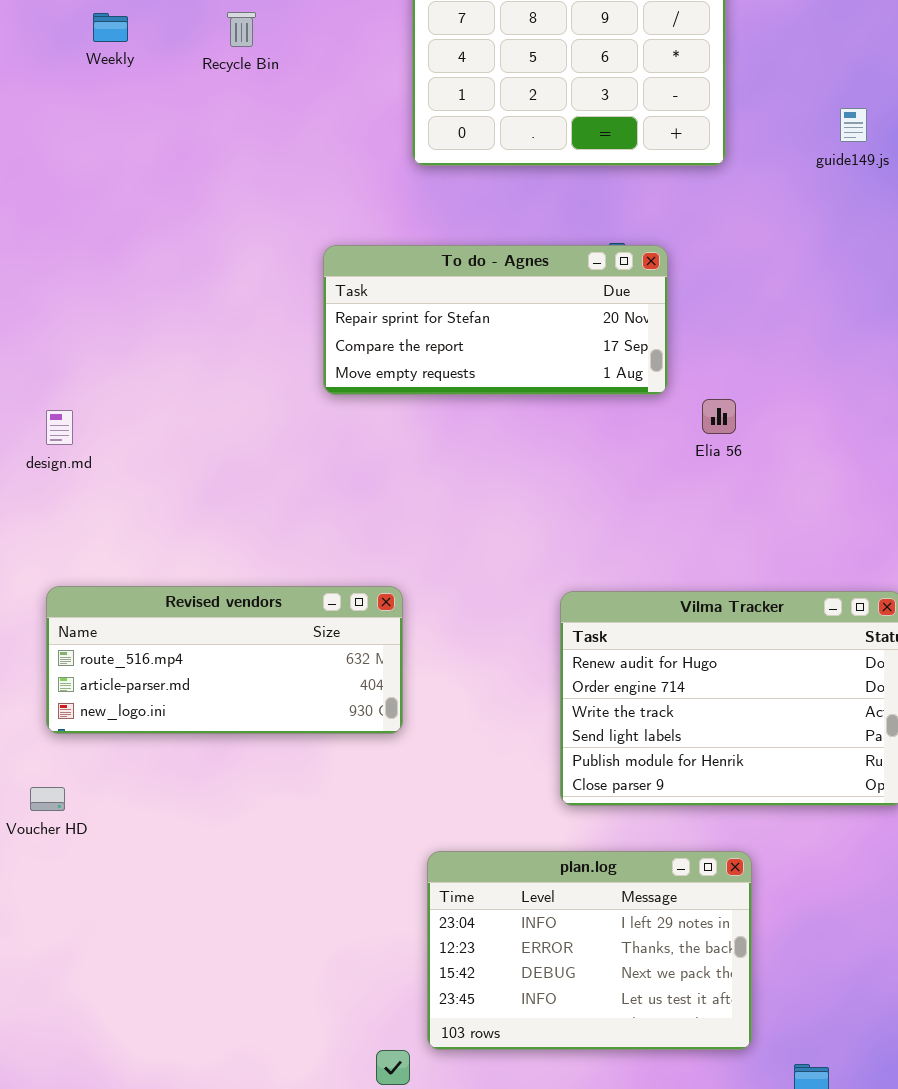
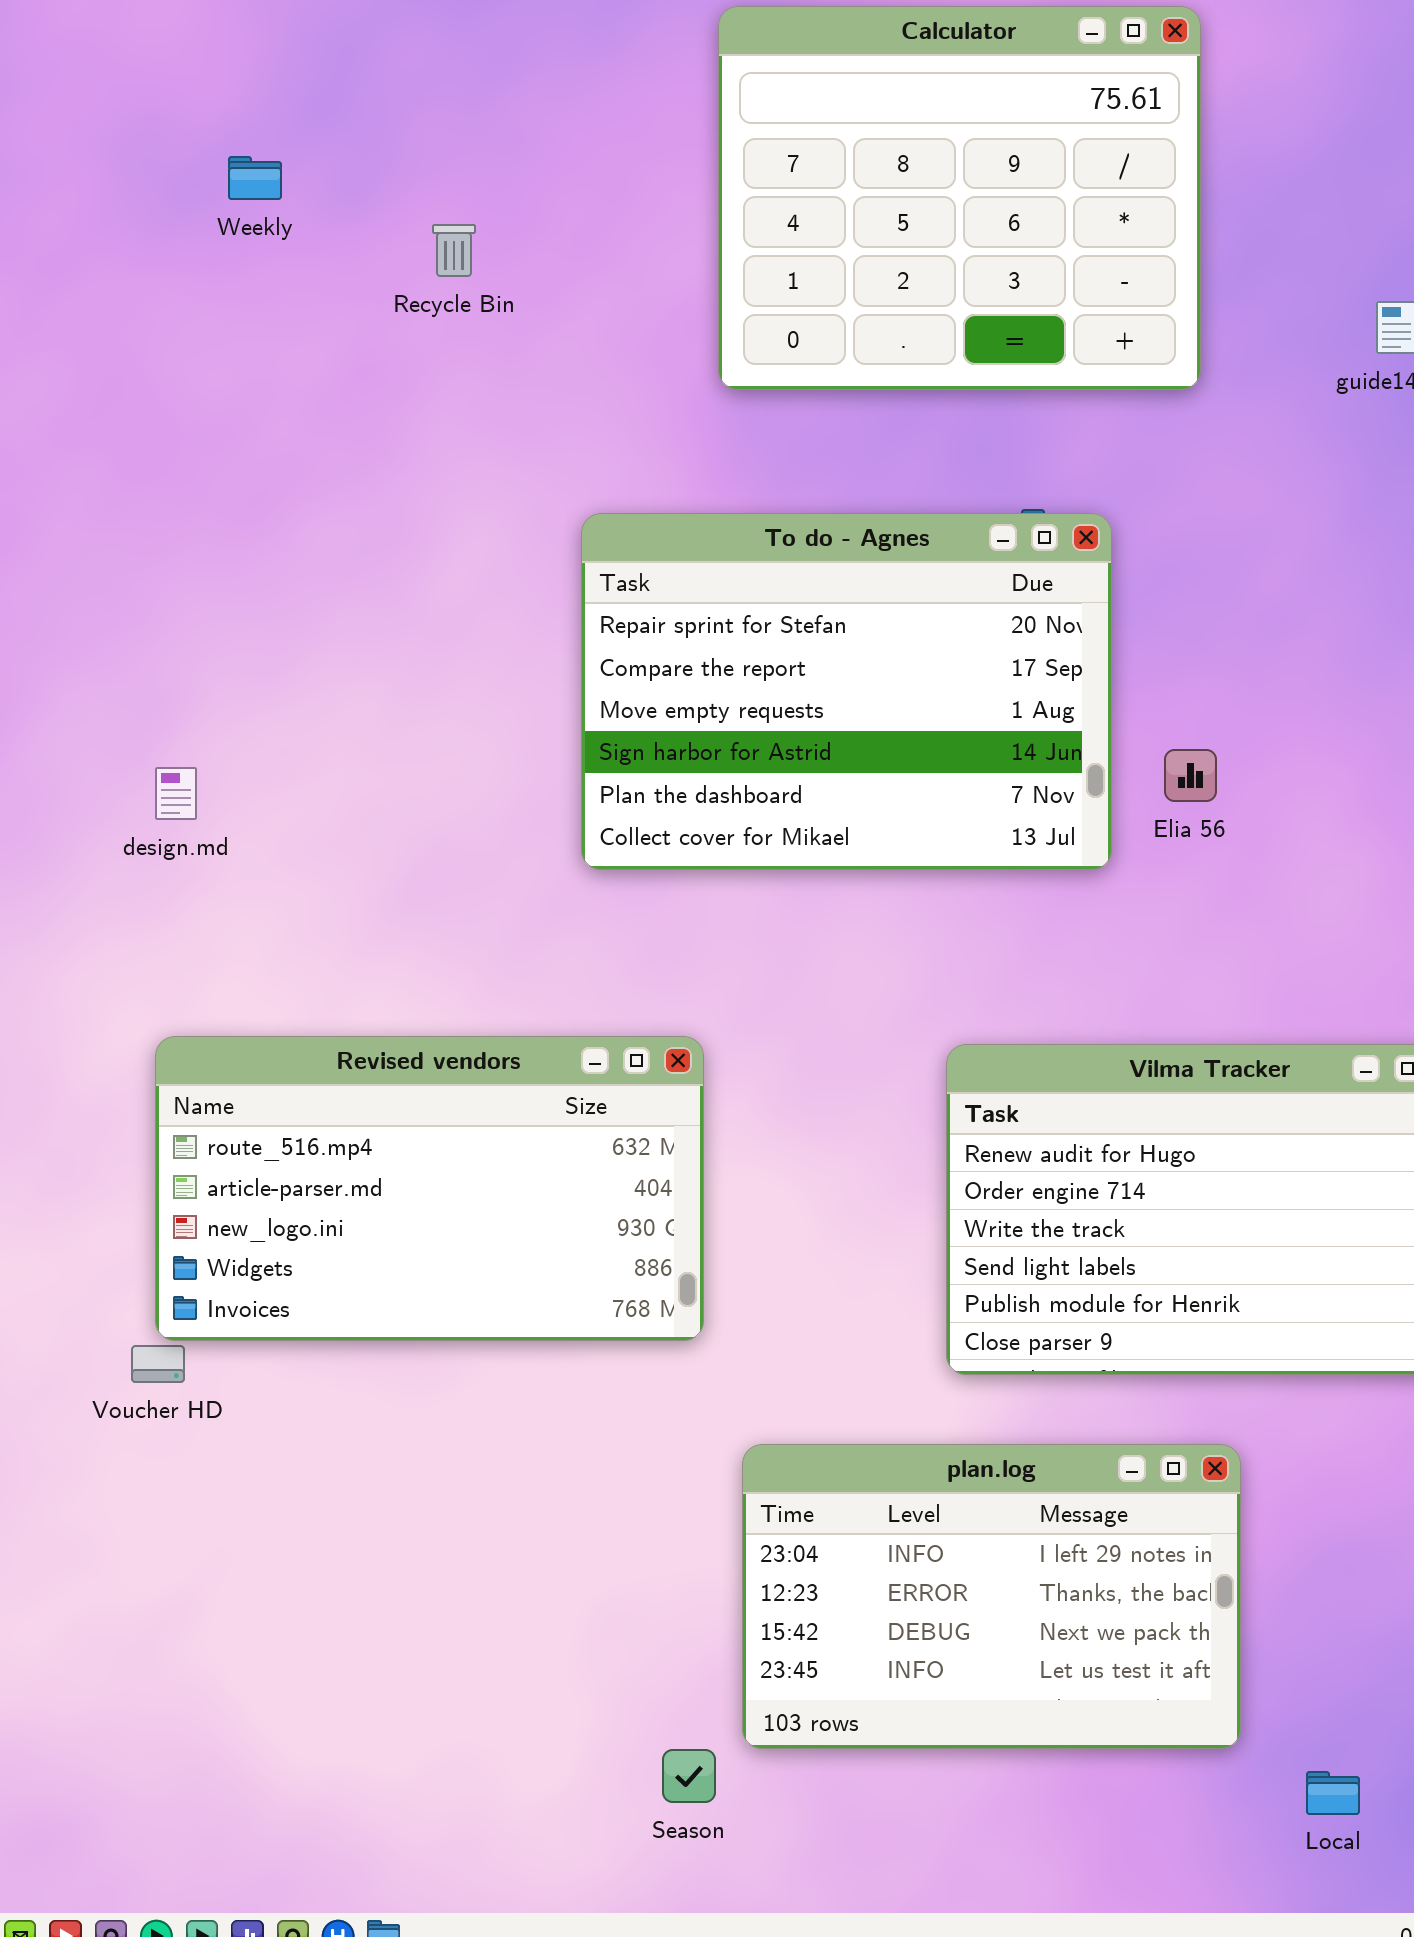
Recycle Bin: [227,12,256,47] -> [432,224,476,277], moved
To do - Agnes: [323,245,668,395] -> [581,513,1112,870], resized
Revised vendors: [46,586,403,734] -> [155,1036,704,1341], resized

